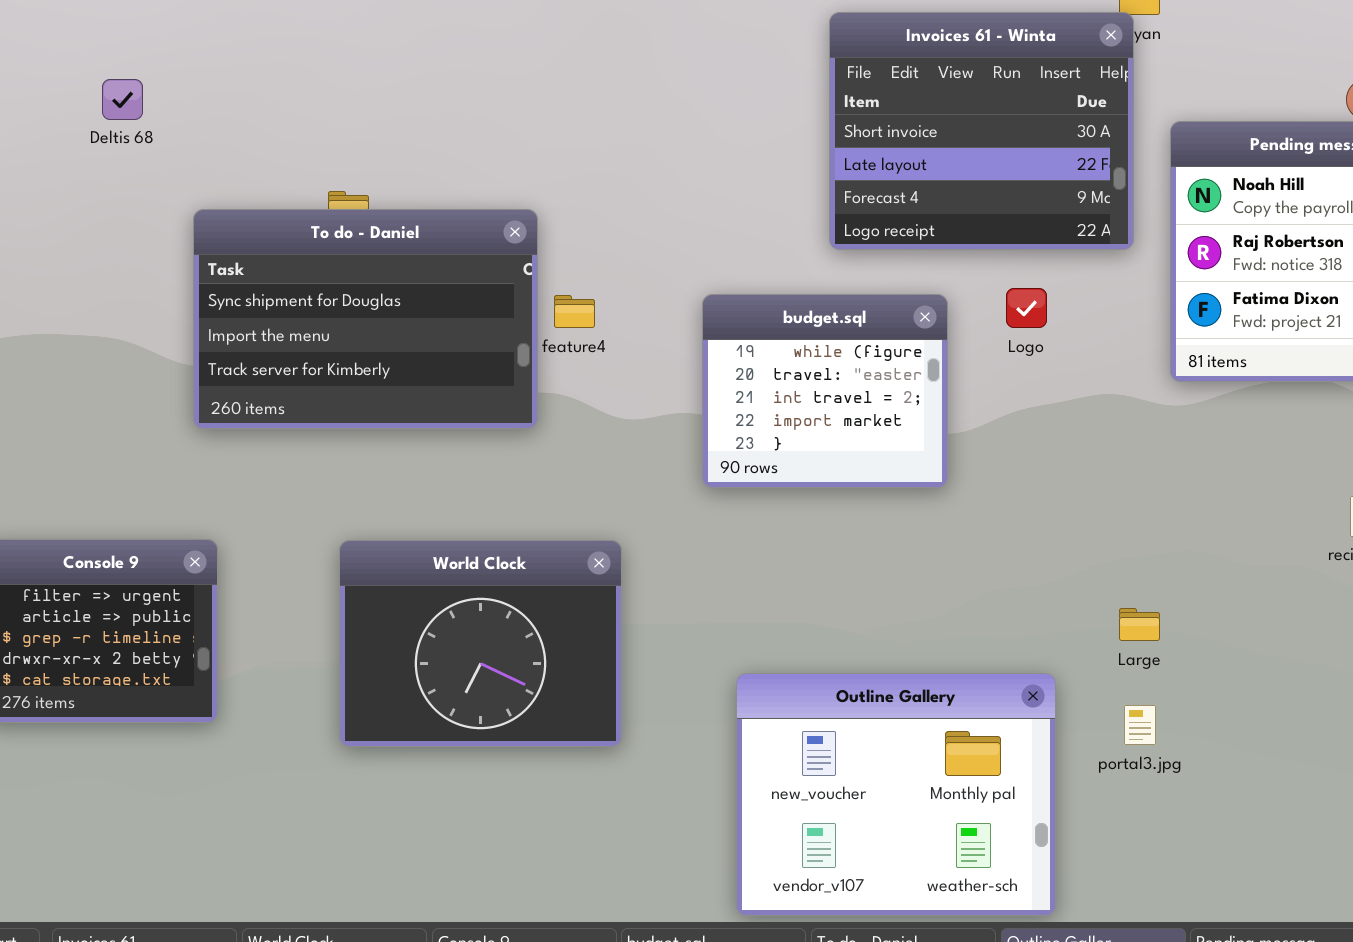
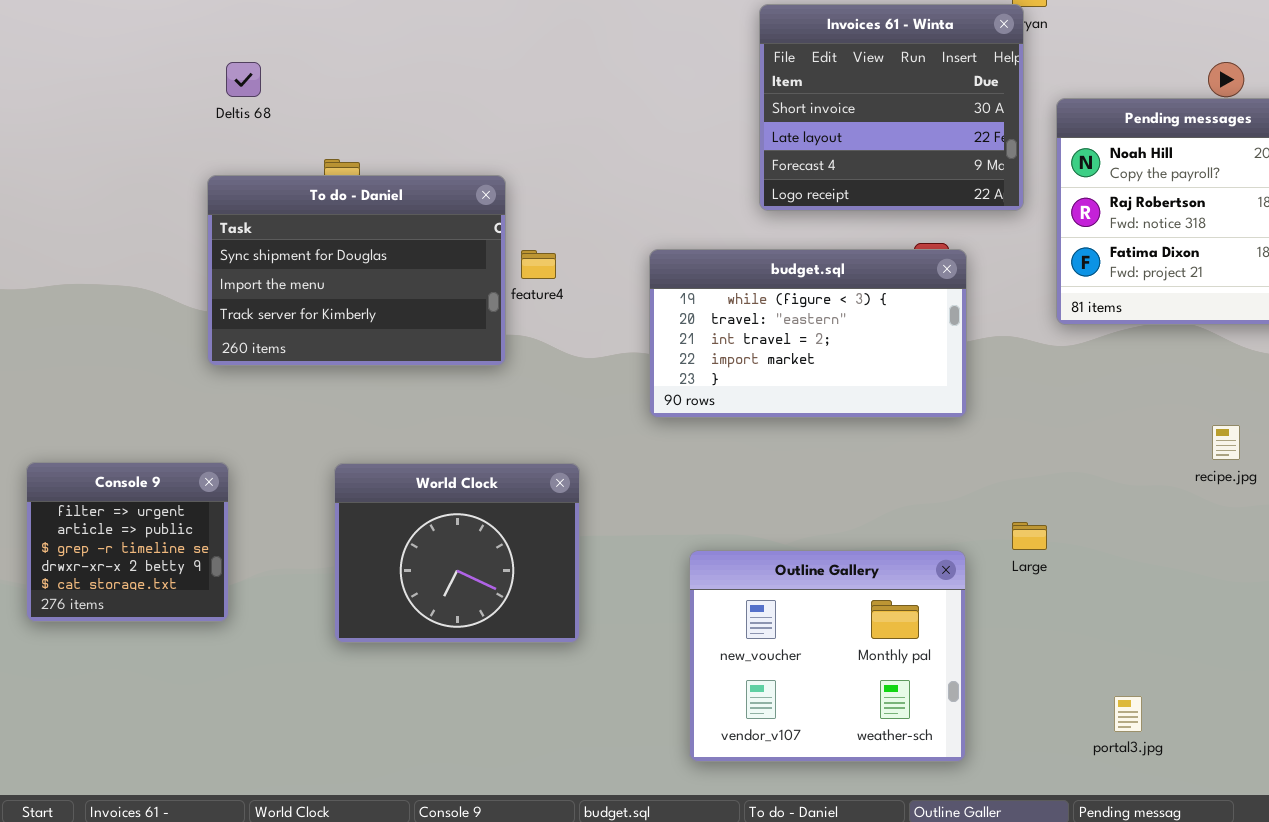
Deltis 68: [102,79,143,120] -> [226,62,261,97], moved
budget.sql: [702,294,948,488] -> [649,249,967,418], resized
Outline Gallery: [736,673,1056,916] -> [689,550,966,762], moved
portal3.jpg: [1124,705,1156,745] -> [1114,696,1142,732], moved

